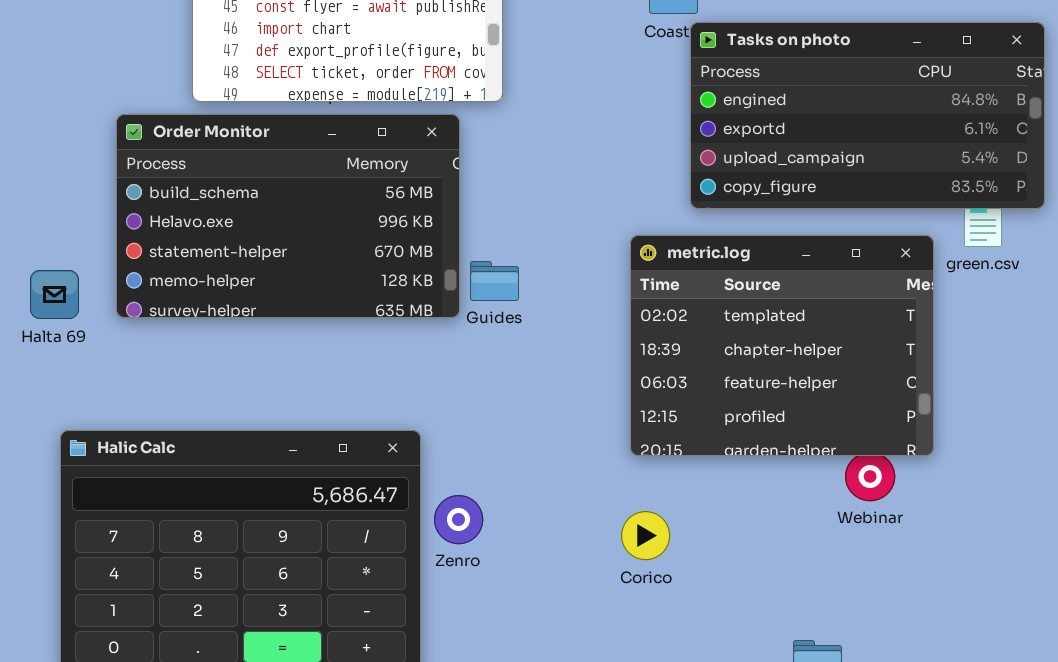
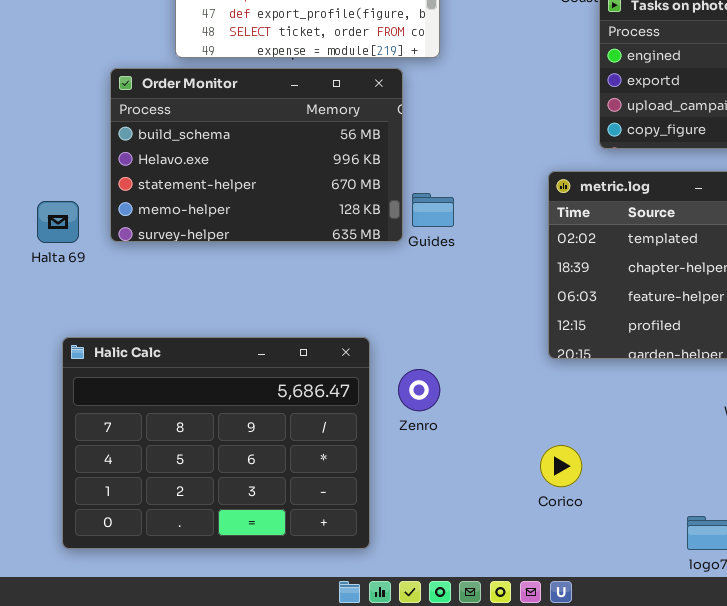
Zenro: [434,495,483,544] -> [398,369,440,411], moved
Corico: [621,511,670,560] -> [540,445,582,487], moved

